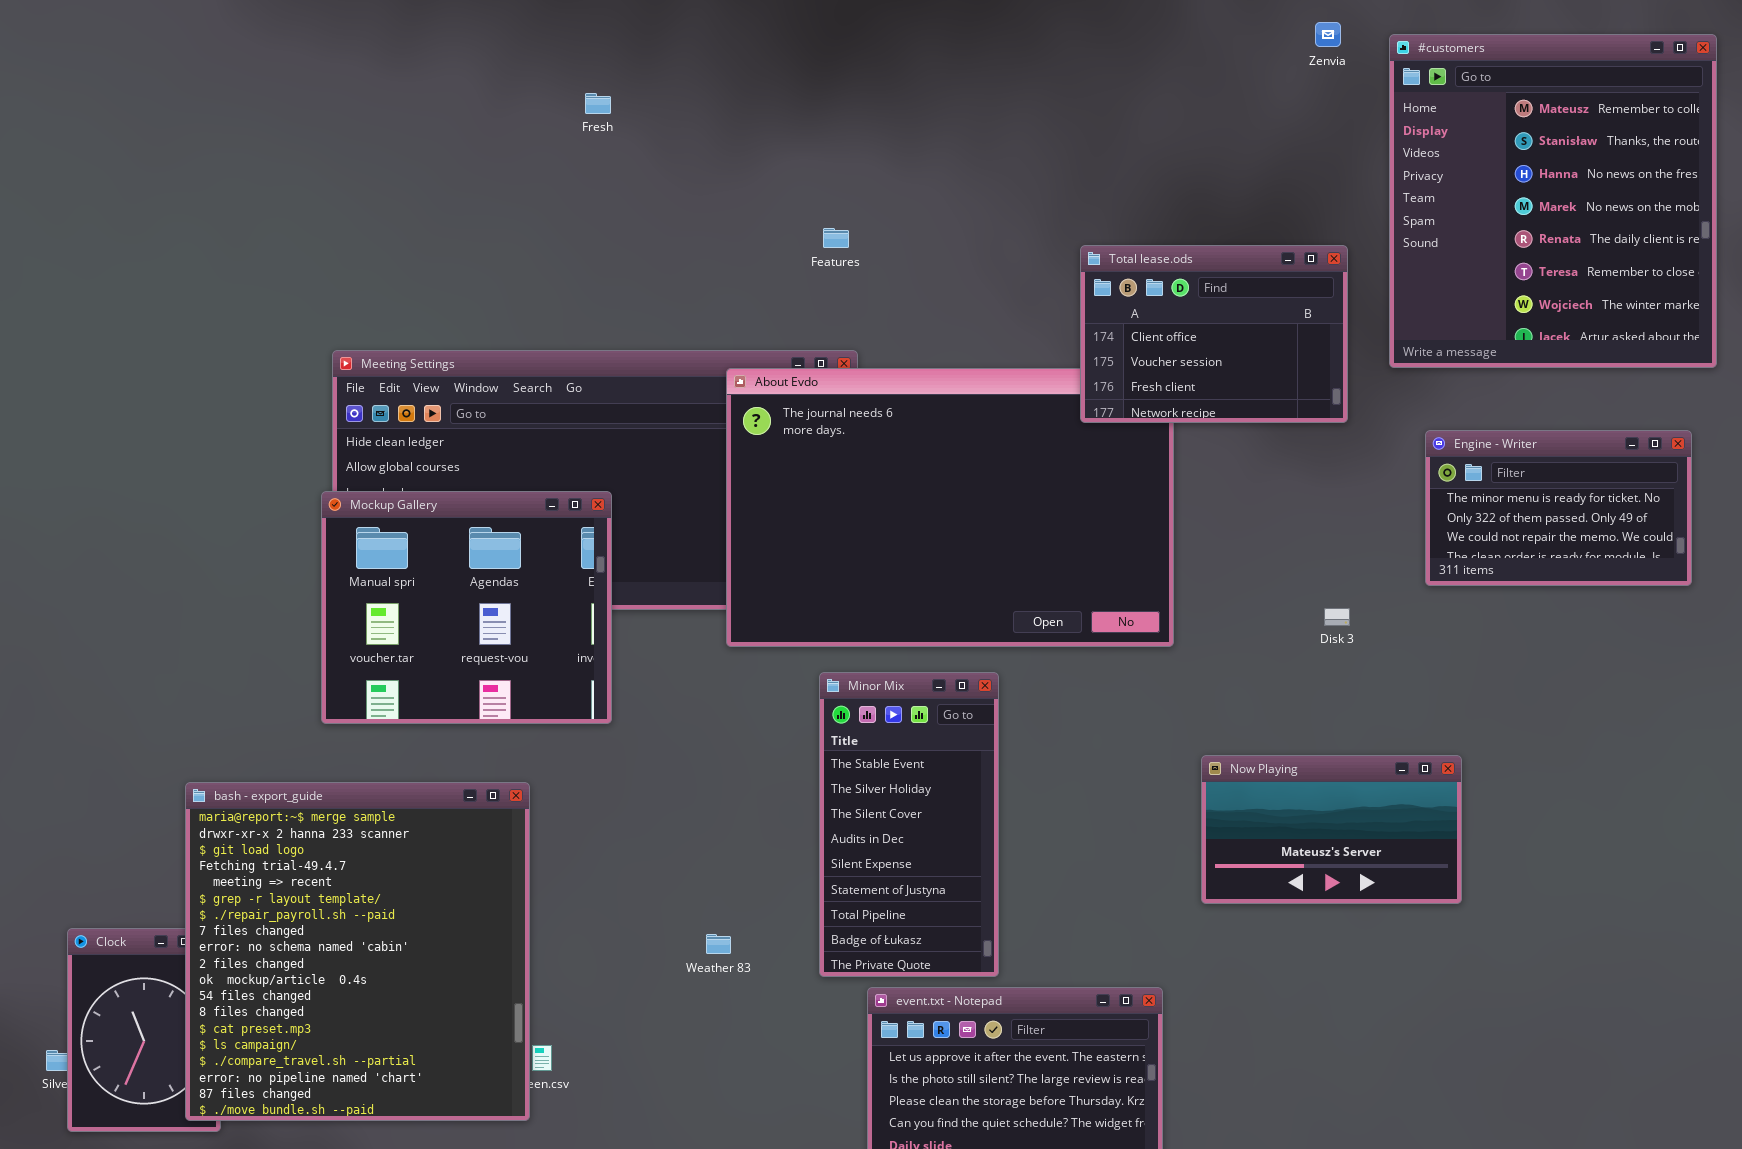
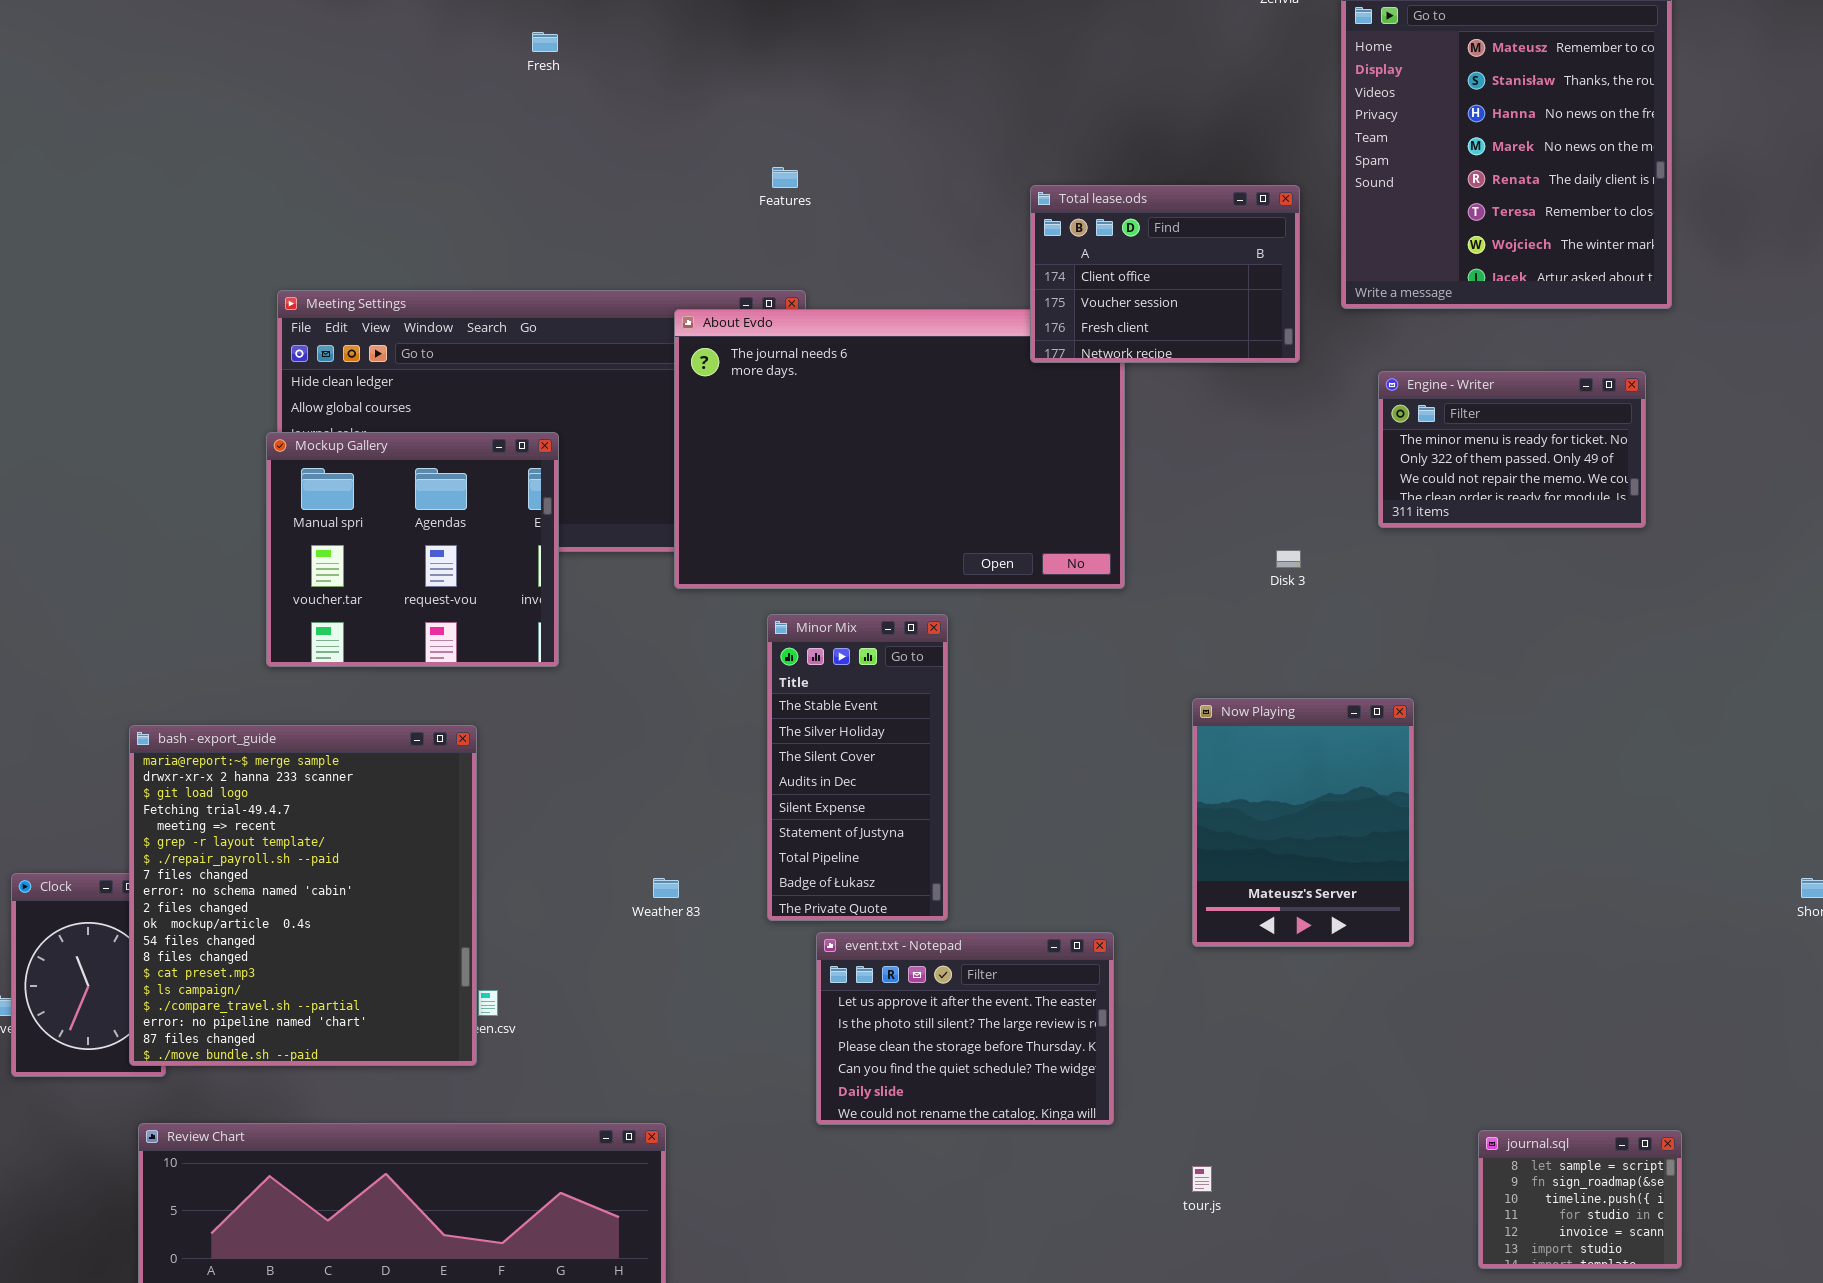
Now Playing: [1201,755,1462,904] -> [1192,698,1414,947], resized

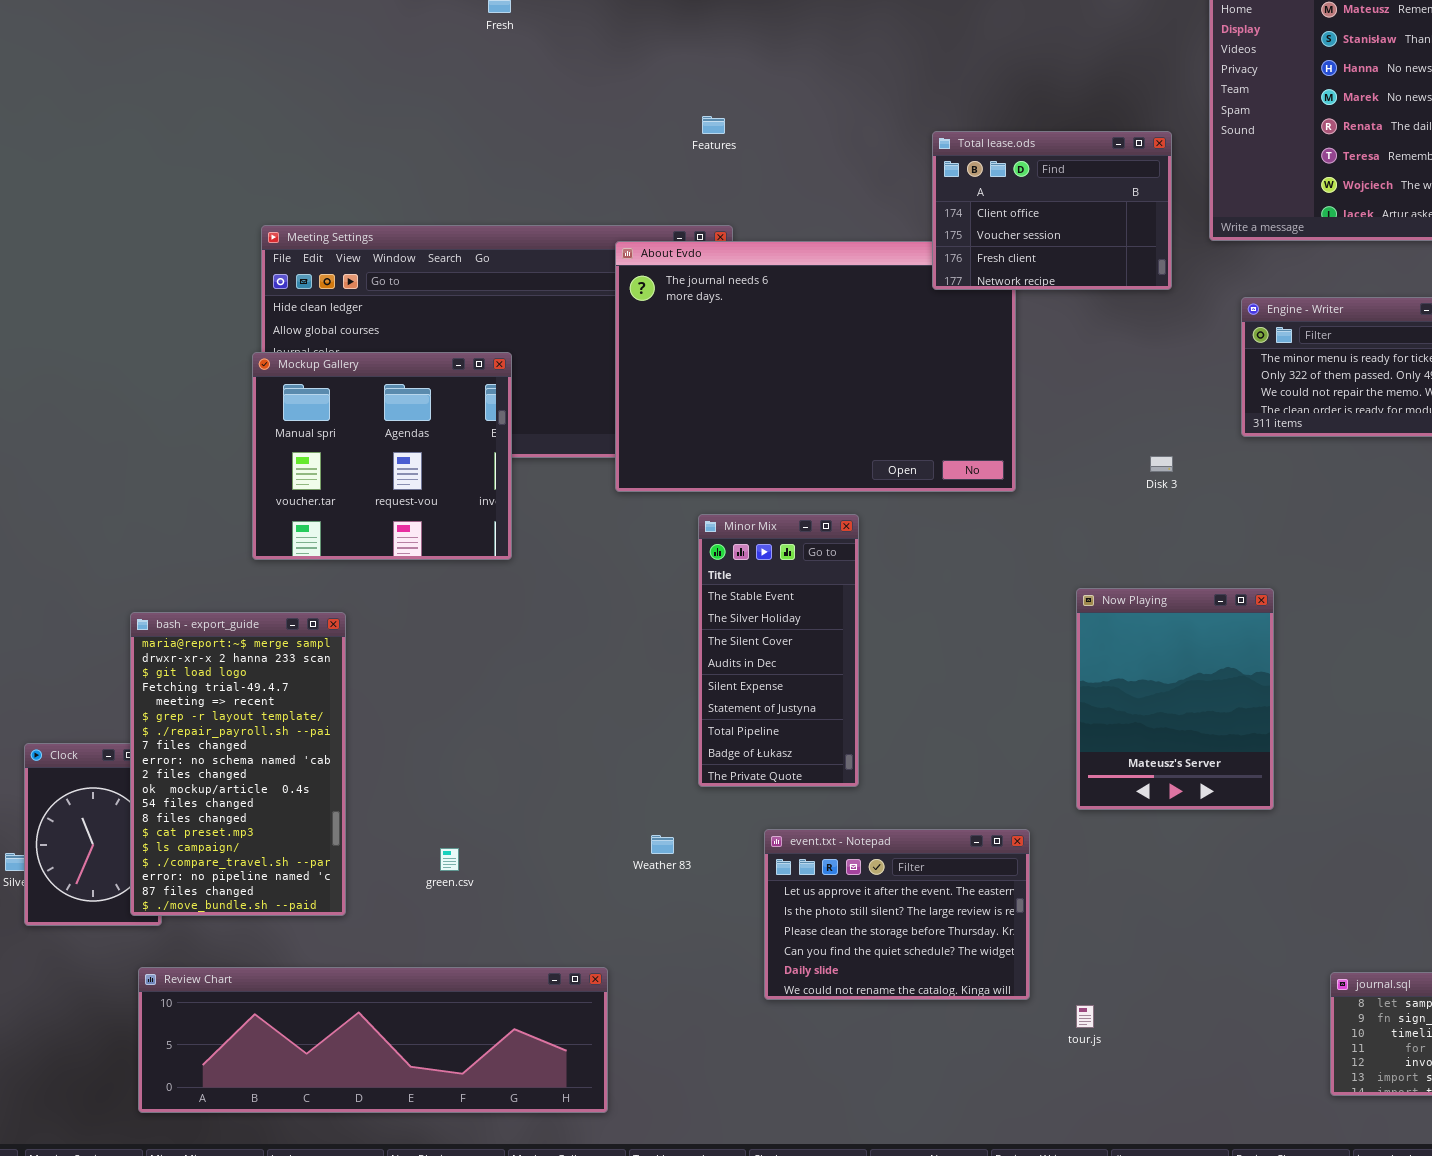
bash - export_guide: [129,725,477,1066] -> [130,612,346,916], resized
Weather 83: [653,878,679,898] -> [651,835,674,854], moved
event.txt - Notepad: [816,932,1114,1125] -> [764,829,1030,1000], moved

